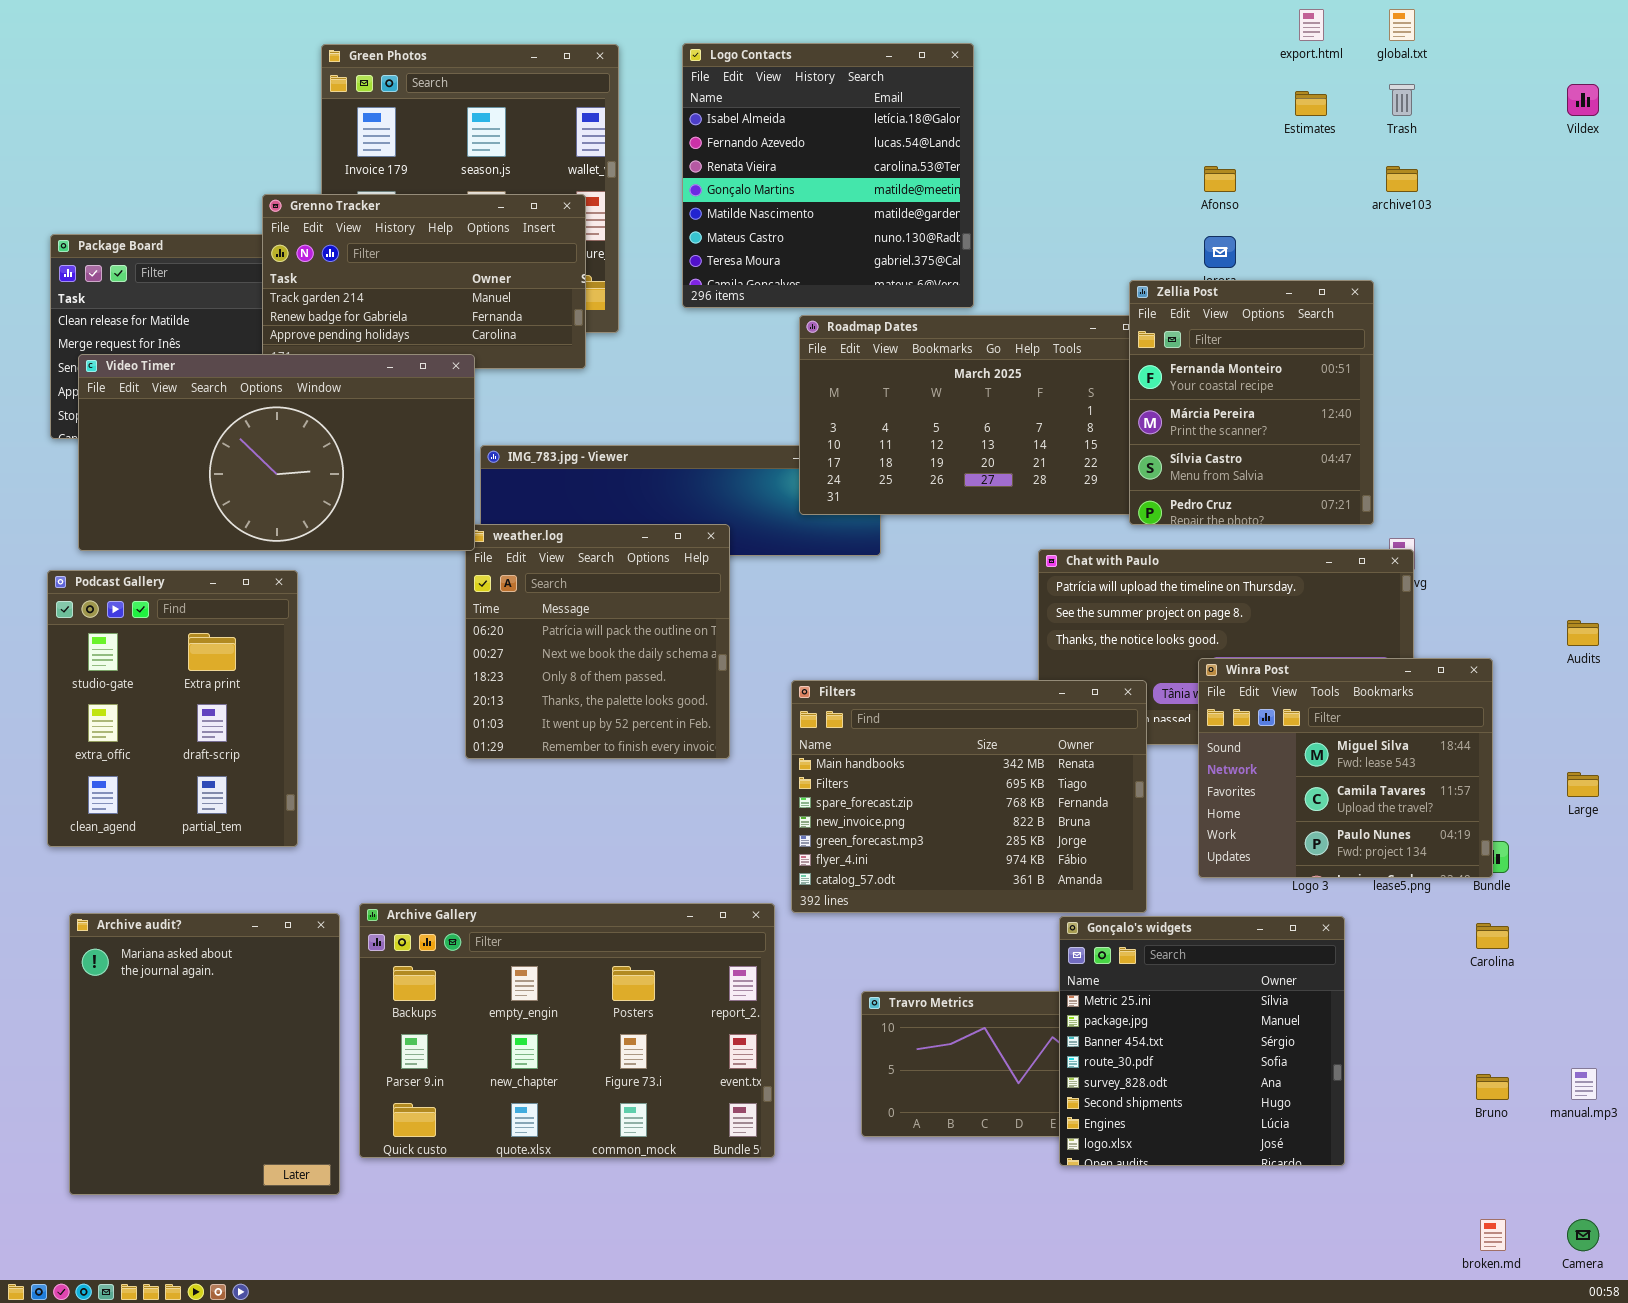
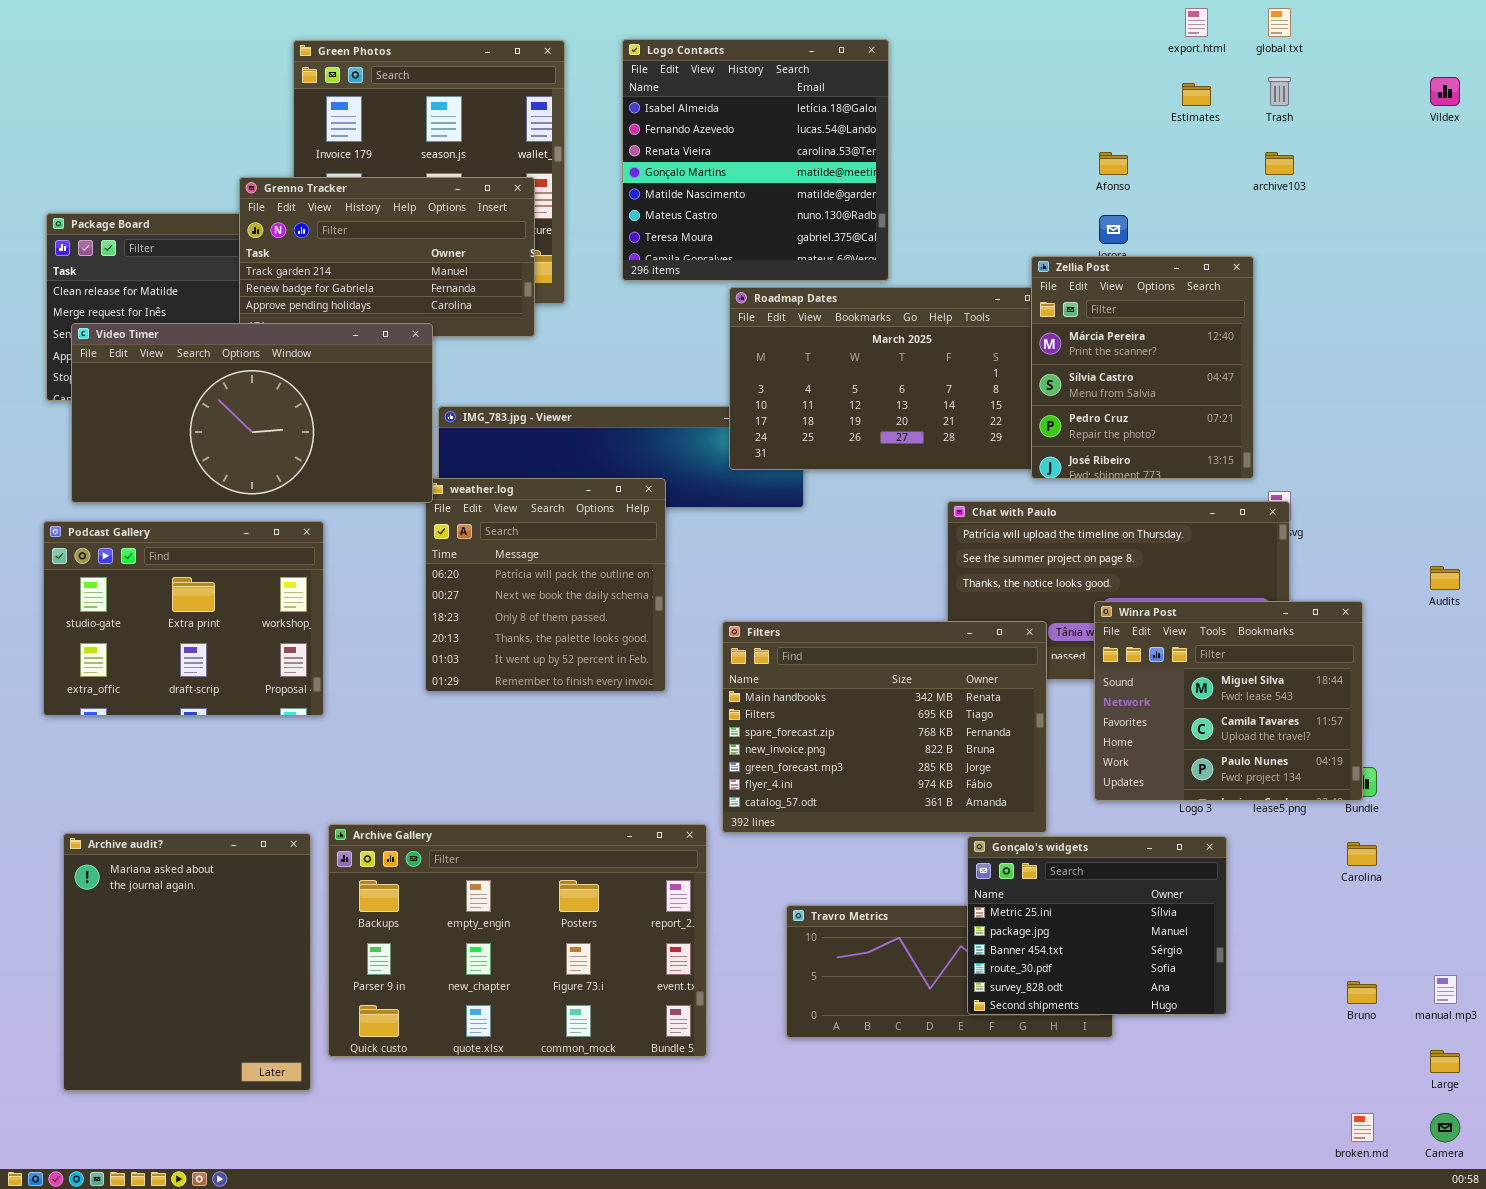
Zellia Post: [1129,280,1374,525] -> [1031,256,1254,479], scrolled down 1 row
Podcast Gallery: [47,570,298,847] -> [43,521,324,716], resized
Large: [1567,772,1599,797] -> [1430,1050,1460,1073], moved
Gonçalo's widgets: [1059,916,1345,1166] -> [967,836,1227,1015], resized

